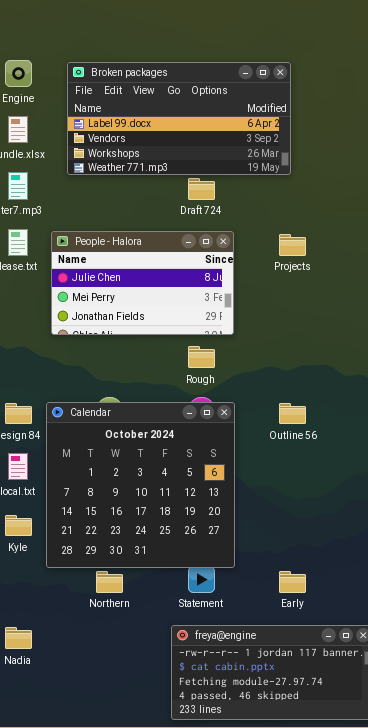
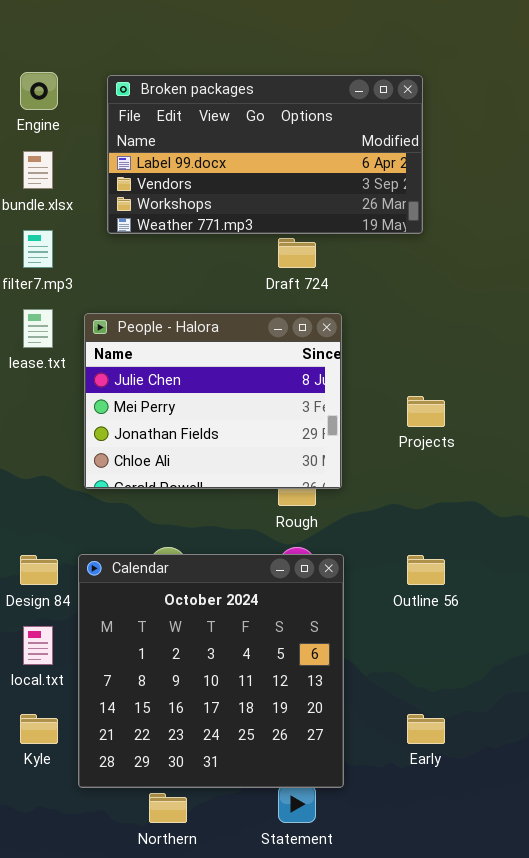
People - Halora: [51,231,234,335] -> [84,313,342,489], resized
Projects: [279,234,306,256] -> [407,396,445,427], moved
Early: [279,571,306,593] -> [407,714,445,744], moved

